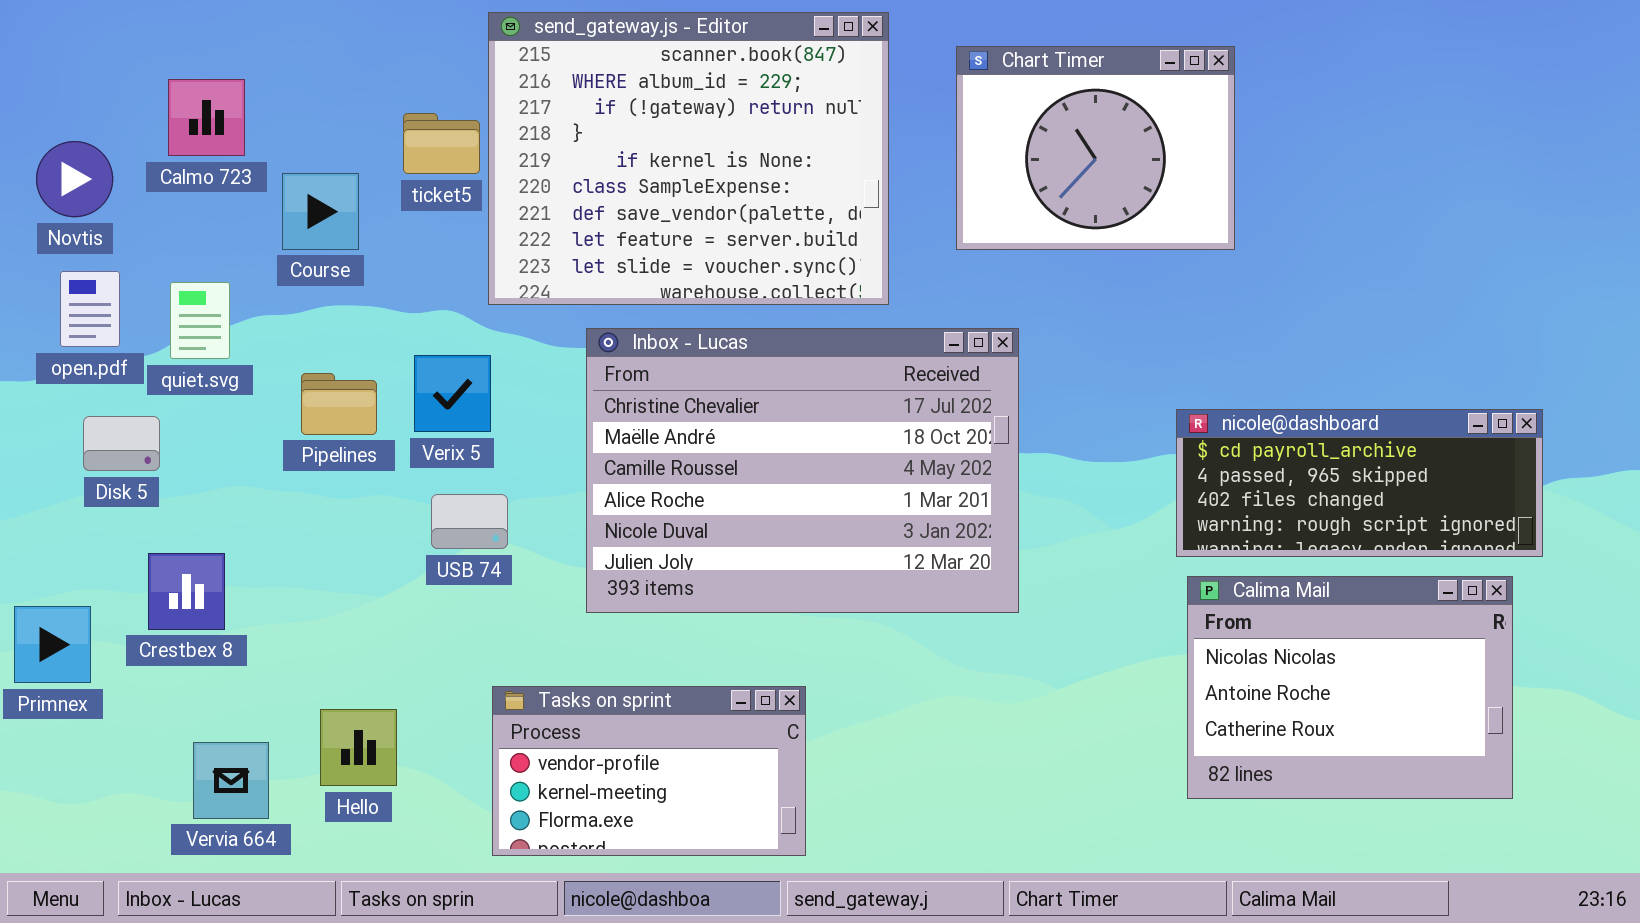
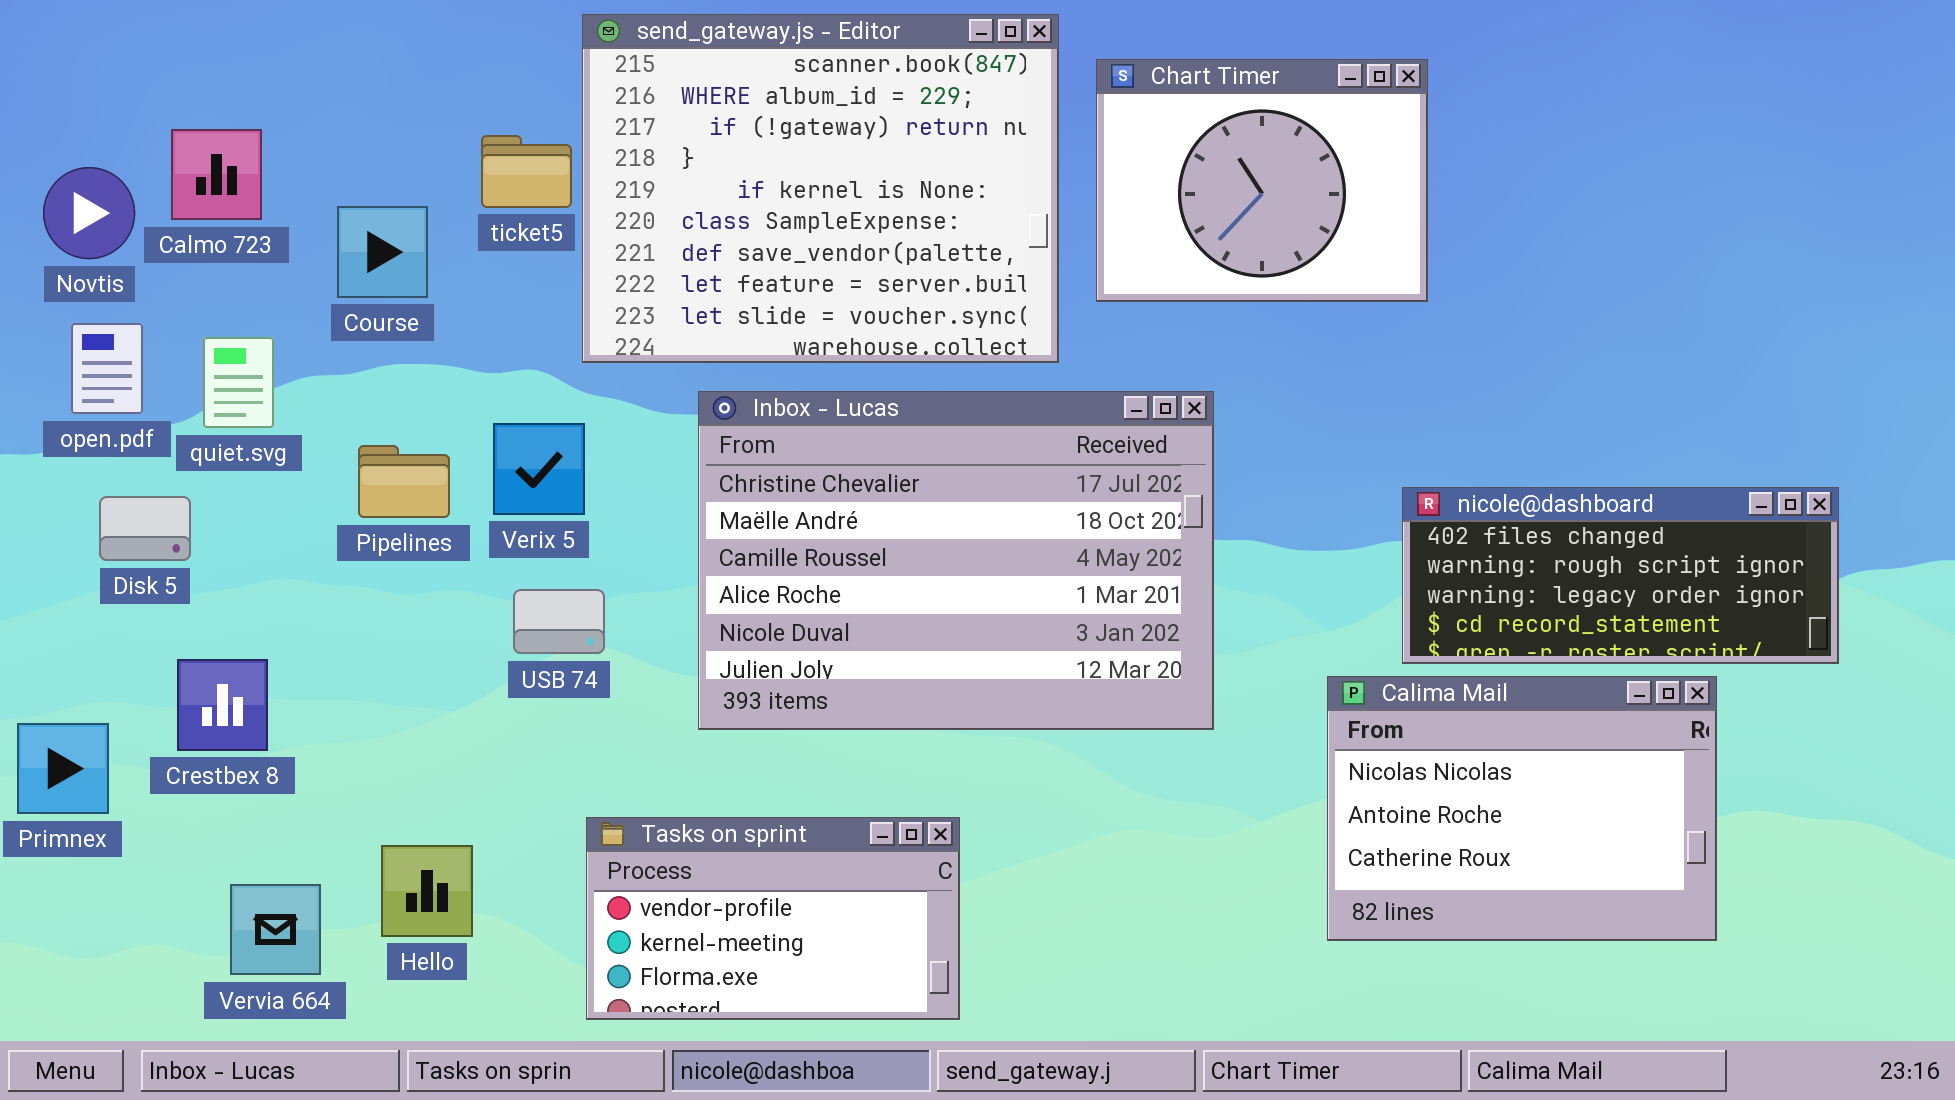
Chart Timer: [956,46,1235,250] -> [1096,59,1428,302], moved
Calmo 723: [168,79,245,156] -> [171,129,262,220], moved
nicole@dashboard: [1176,409,1543,557] -> [1402,487,1839,664], scrolled down 2 rows
Calima Mail: [1187,576,1513,799] -> [1327,676,1717,941], moved

